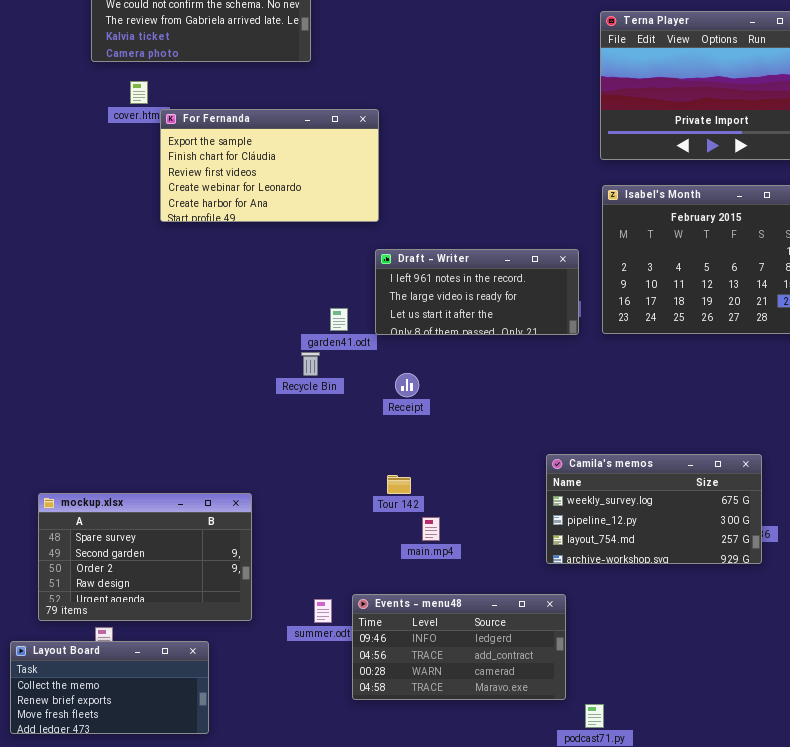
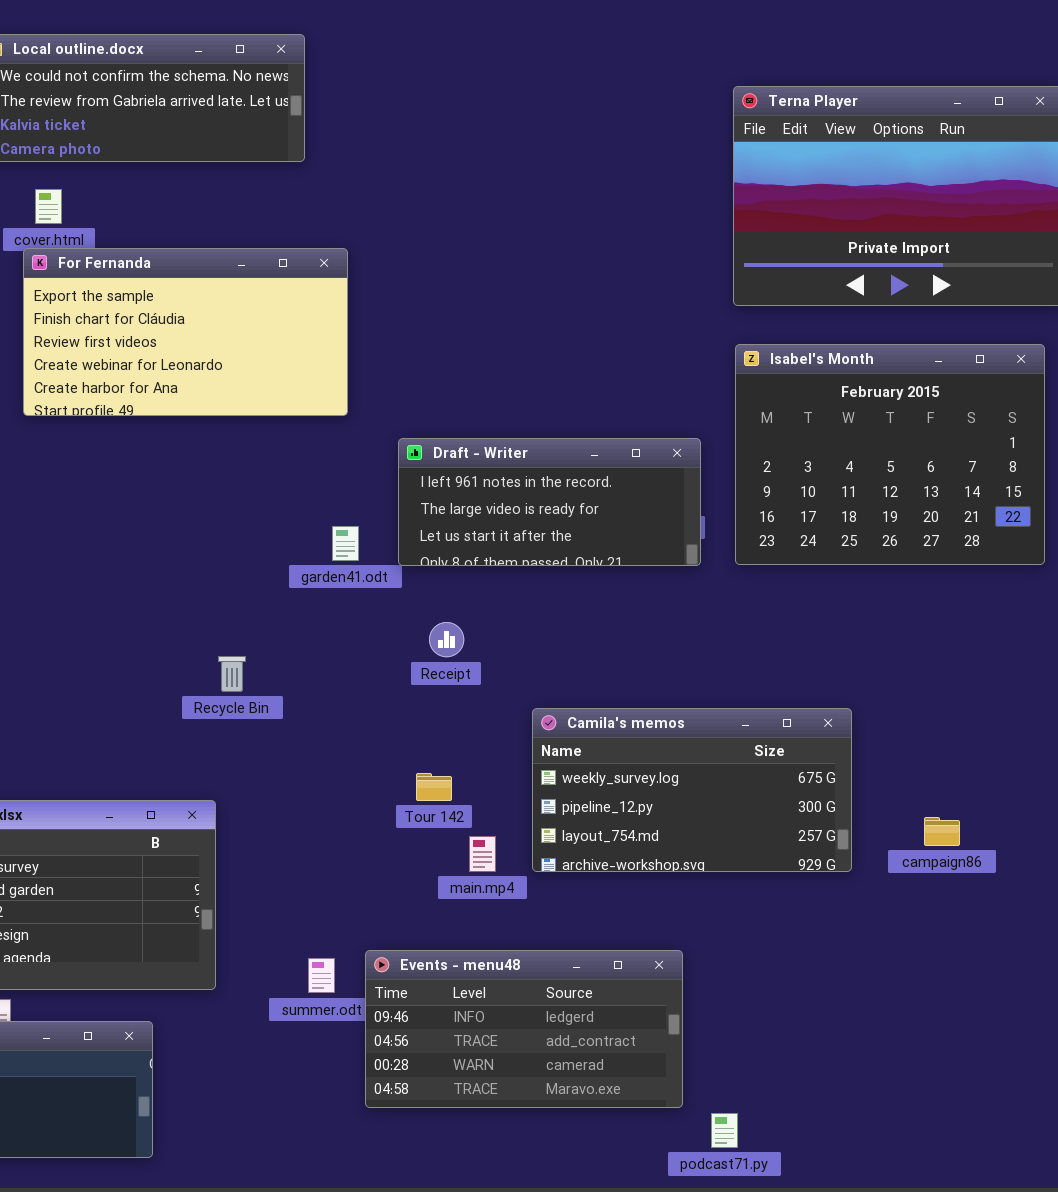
For Fernanda: [160,109,379,222] -> [23,248,348,416], moved
Recycle Bin: [301,352,320,376] -> [218,656,246,692], moved
Camila's memos: [546,454,762,564] -> [532,708,852,872], moved

